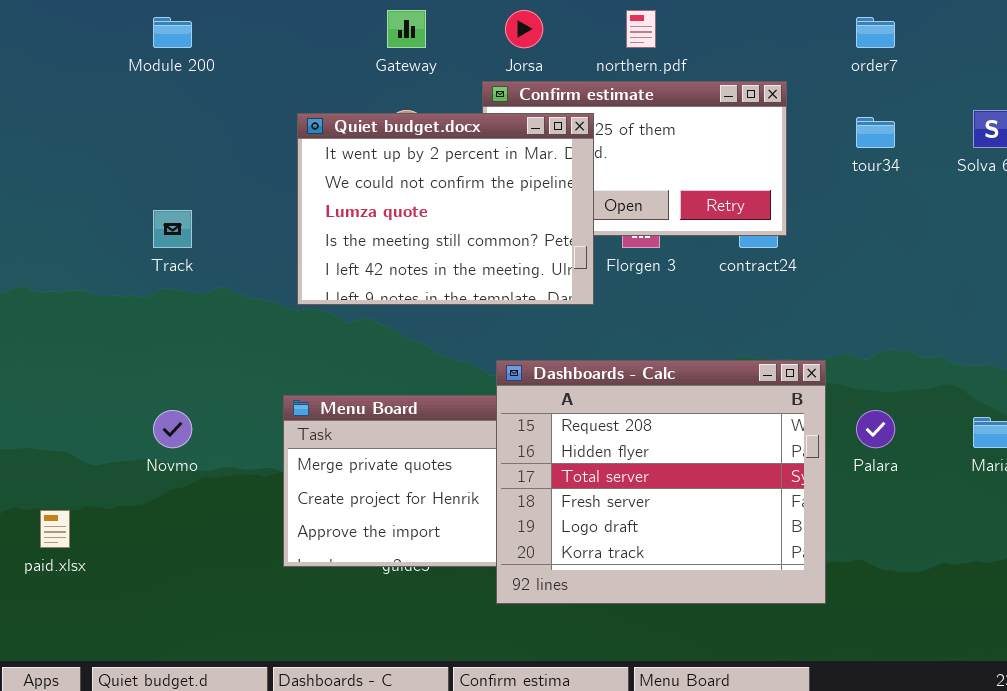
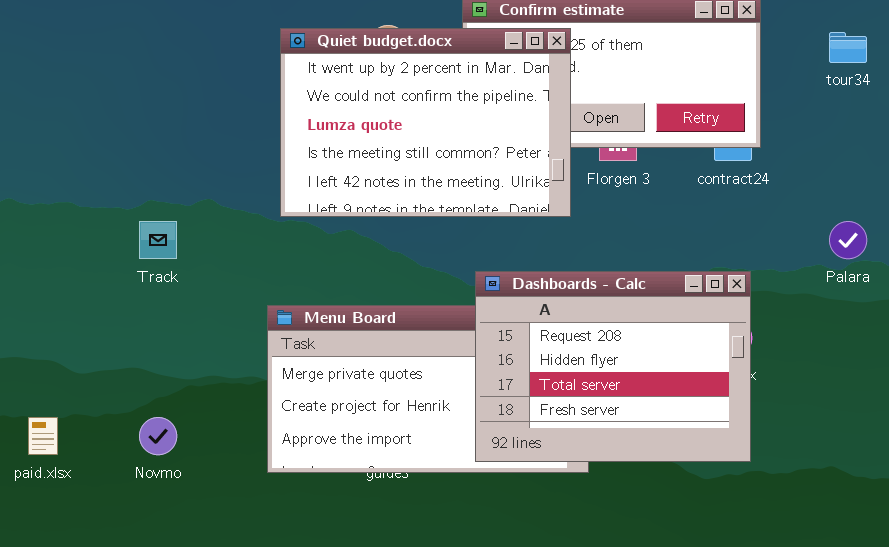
Track: [153,210,192,248] -> [139,221,177,259], moved
Dashboards - Calc: [496,360,826,604] -> [475,271,751,462], resized
Novmo: [153,410,192,448] -> [139,417,177,455], moved
Palara: [856,410,895,448] -> [829,221,867,259], moved

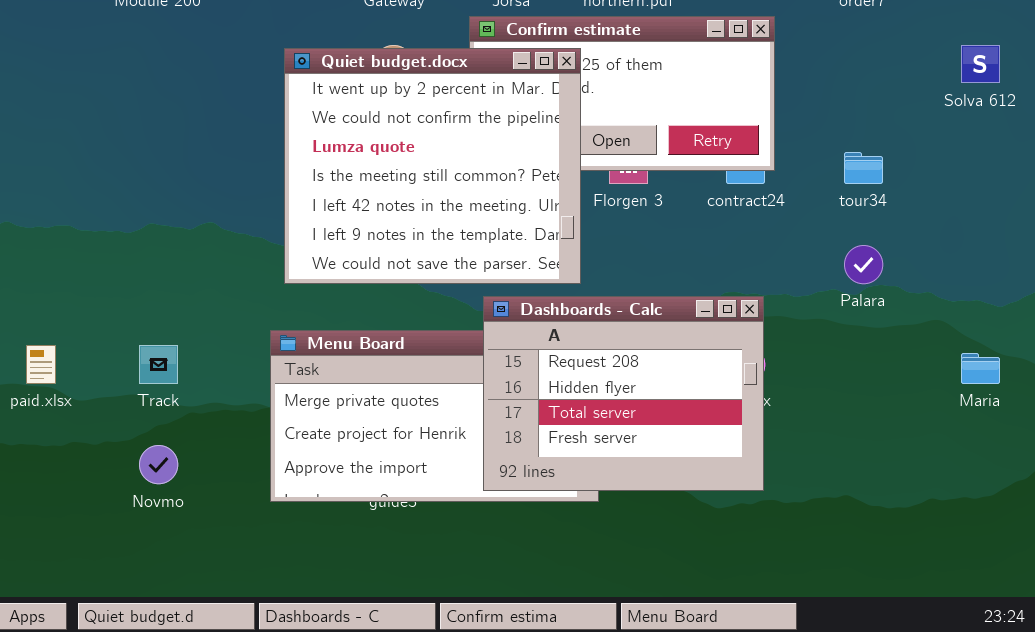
Quiet budget.docx: [280,28,571,217] -> [284,48,581,284], resized
tour34: [829,32,867,63] -> [844,152,883,184], moved
Track: [139,221,177,259] -> [139,345,178,384], moved
paid.xlsx: [28,417,58,455] -> [26,345,56,384], moved

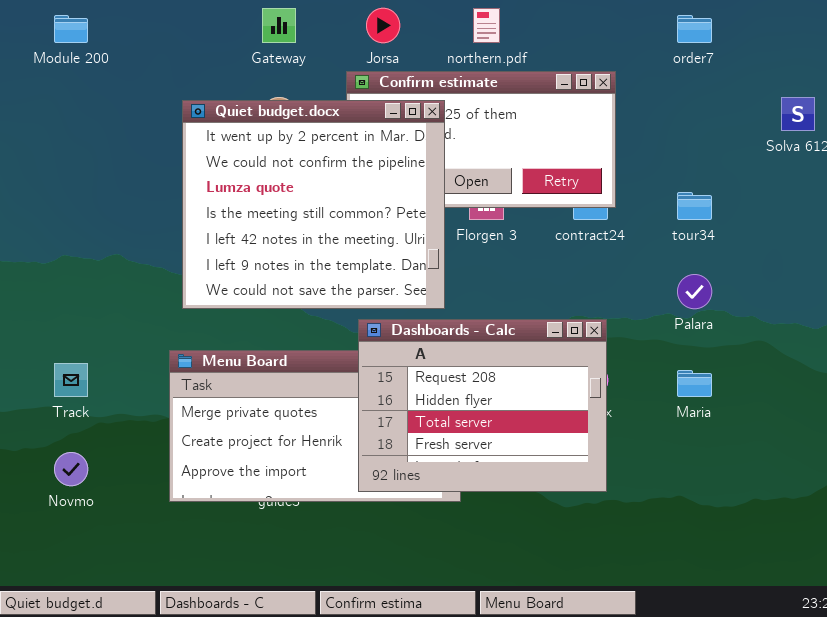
Maria: [961,353,1000,384] -> [677,370,712,397], moved

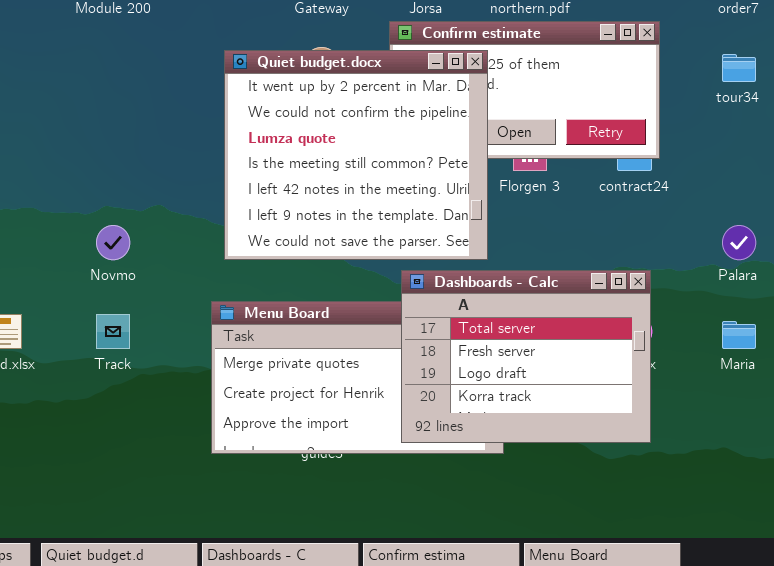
tour34: [677,192,712,220] -> [722,54,756,82], moved
Dashboards - Calc: [358,319,607,492] -> [401,270,651,443], scrolled down 2 rows
Novmo: [54,452,88,486] -> [96,225,130,260], moved

